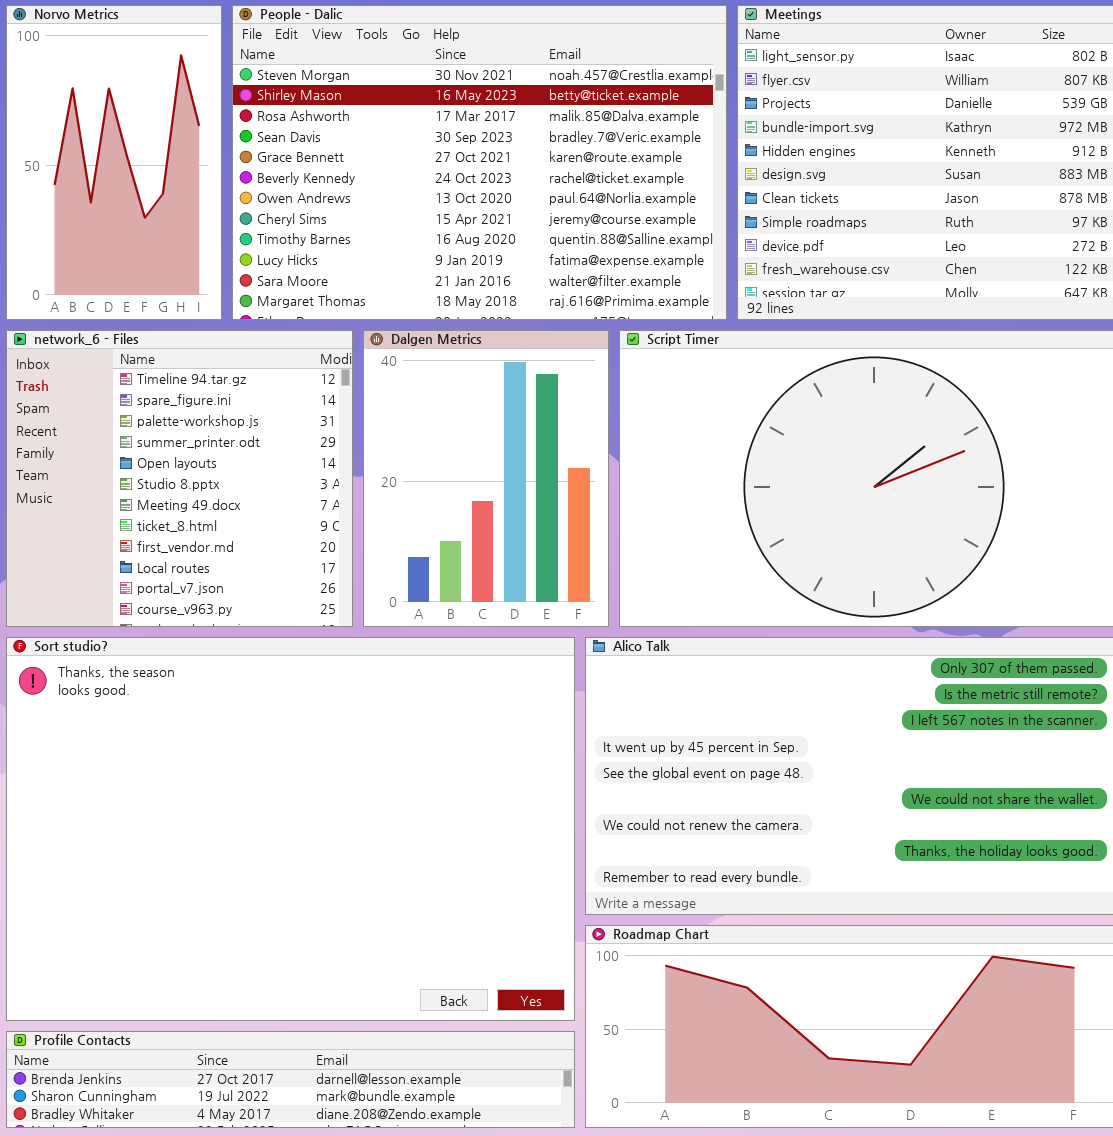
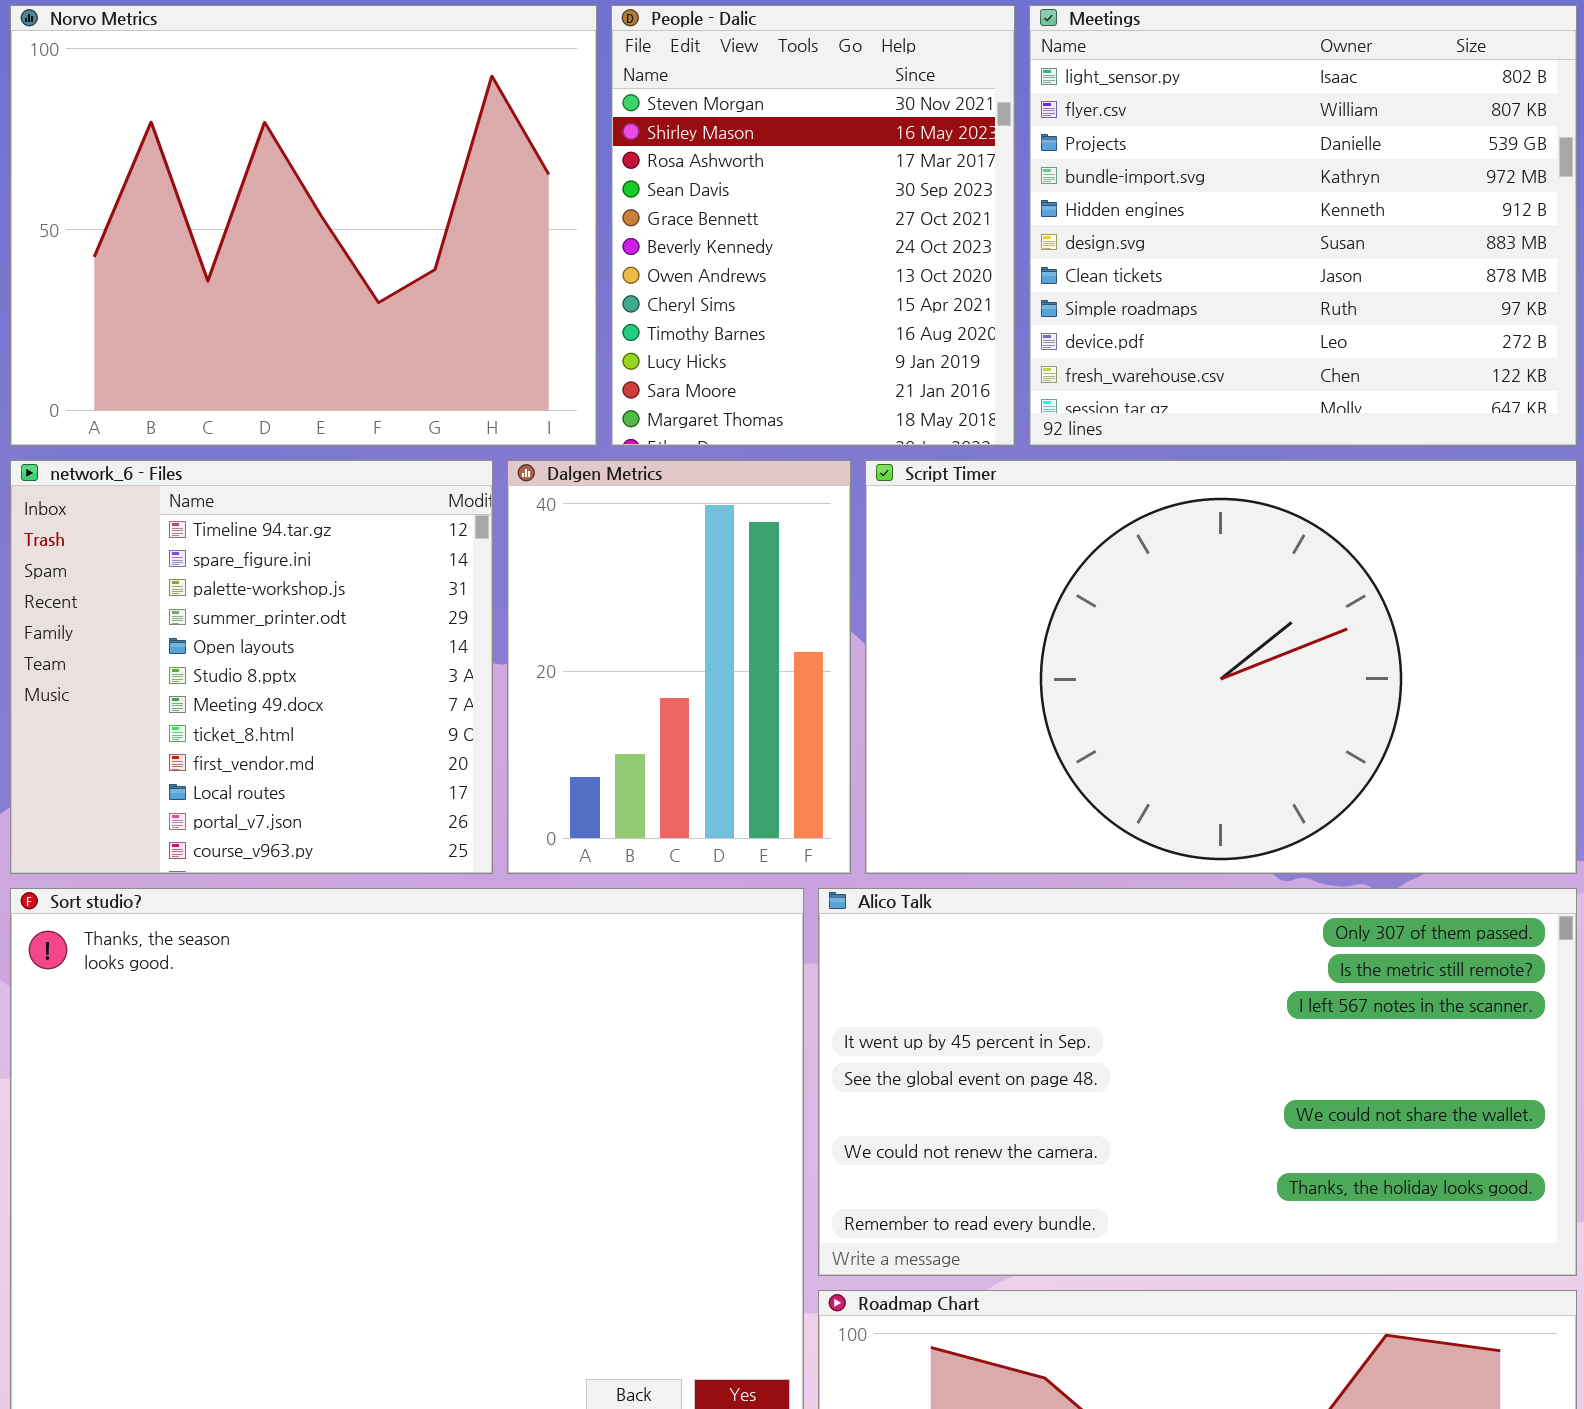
Norvo Metrics: [6,5,222,320] -> [10,5,597,446], resized
People - Dalic: [232,5,727,320] -> [611,5,1015,446], resized

